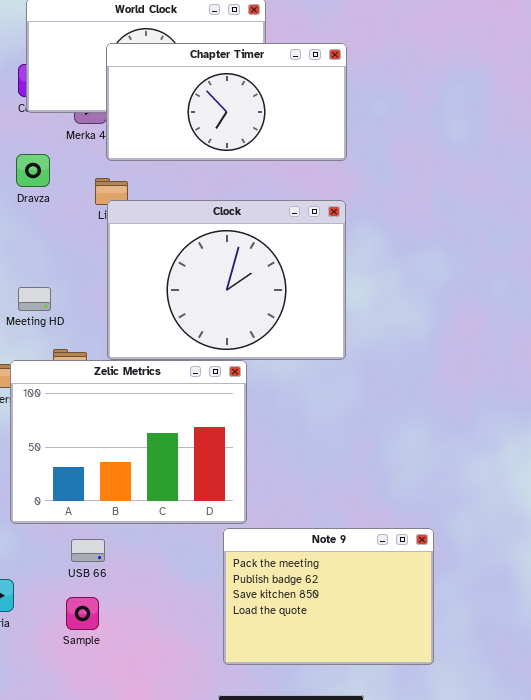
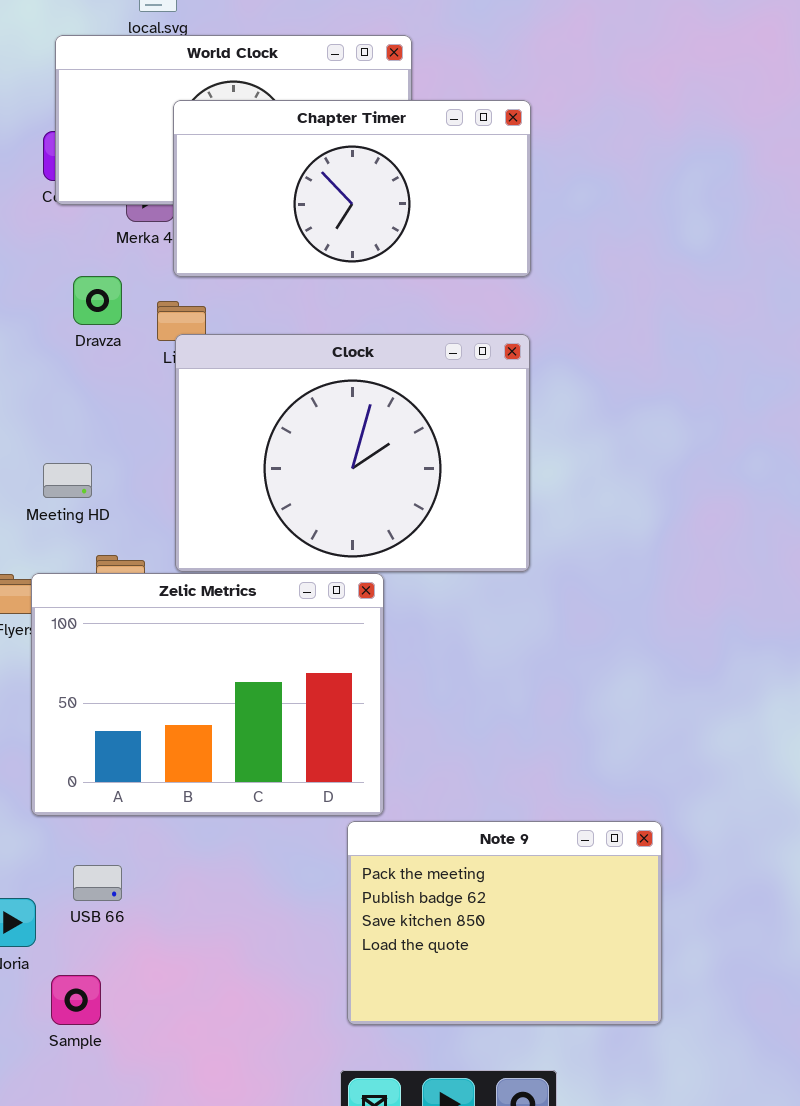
Dravza: [16,154,50,187] -> [73,276,122,325], moved
USB 66: [71,539,105,562] -> [73,865,122,901], moved
Sample: [66,597,99,630] -> [51,975,101,1025], moved

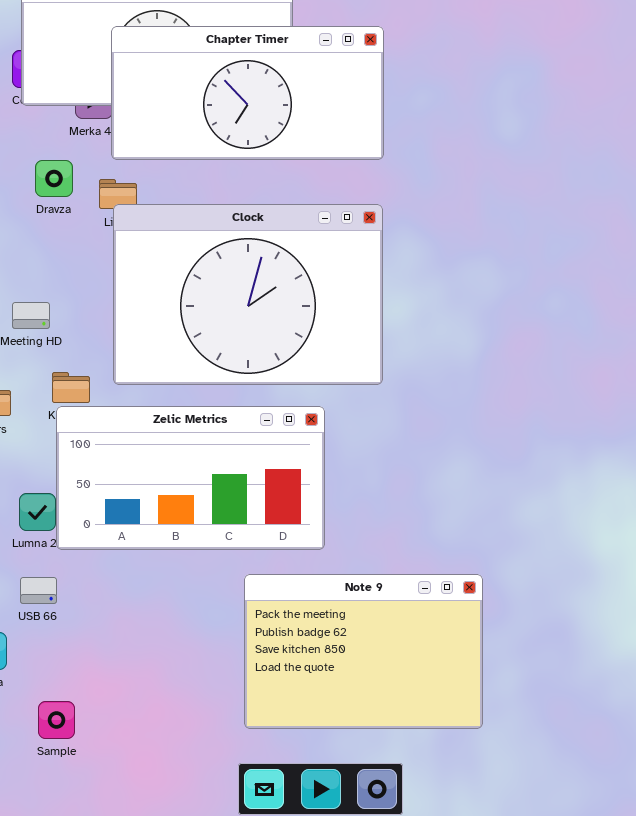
Zelic Metrics: [31,573,384,816] -> [56,406,325,550], moved, resized
USB 66: [73,865,122,901] -> [20,577,57,604], moved
Sample: [51,975,101,1025] -> [38,701,75,739], moved

